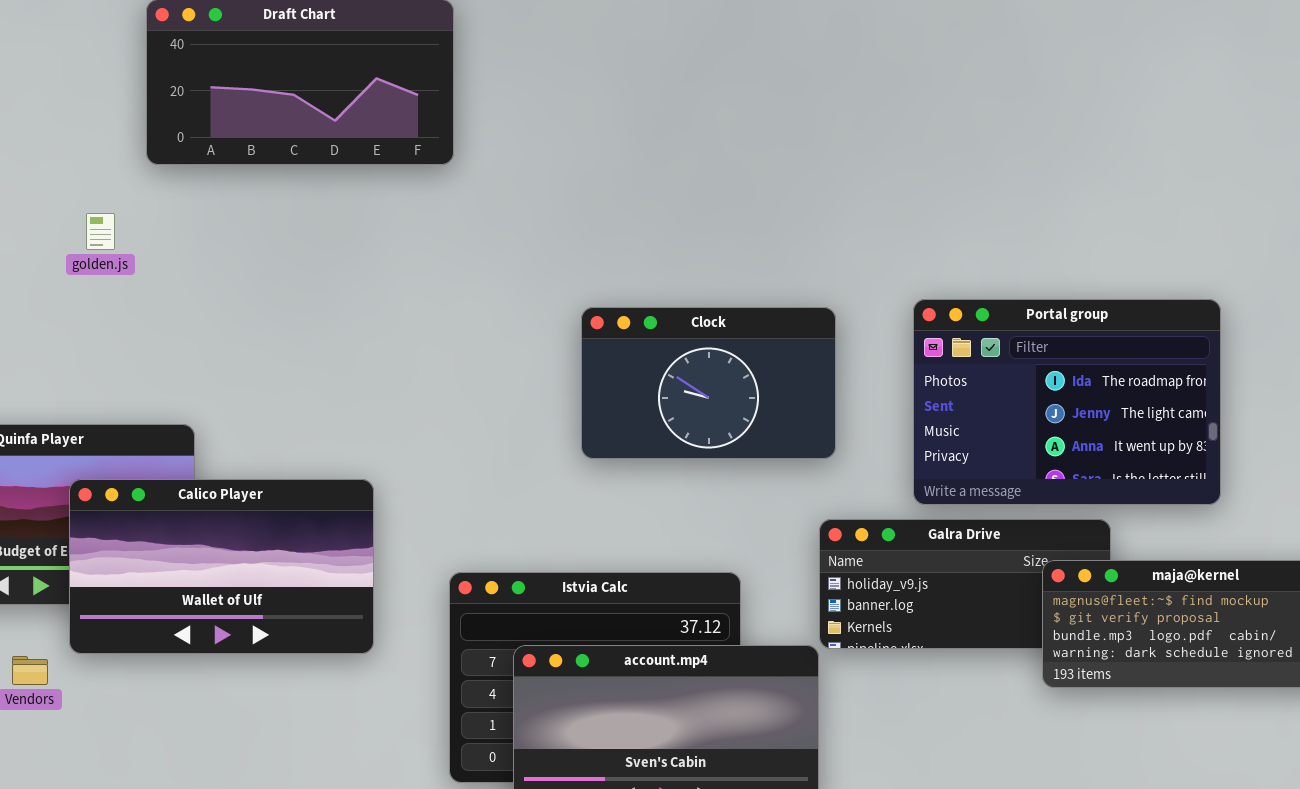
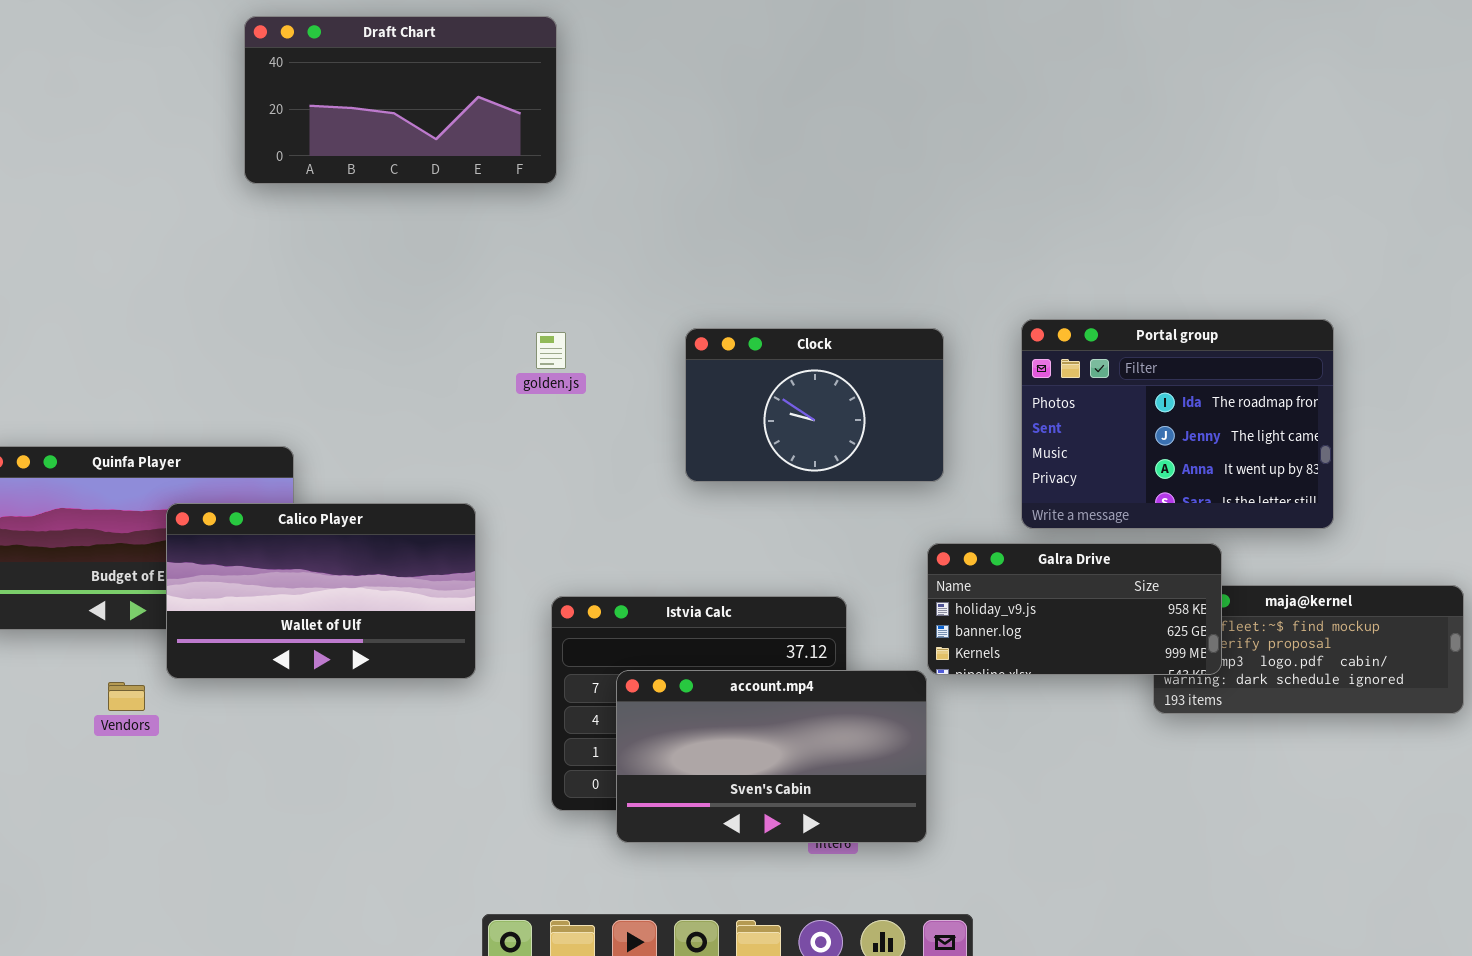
golden.js: [86,213,115,250] -> [536,332,566,369], moved
Galra Drive: [819,519,1111,649] -> [927,543,1222,675], raised

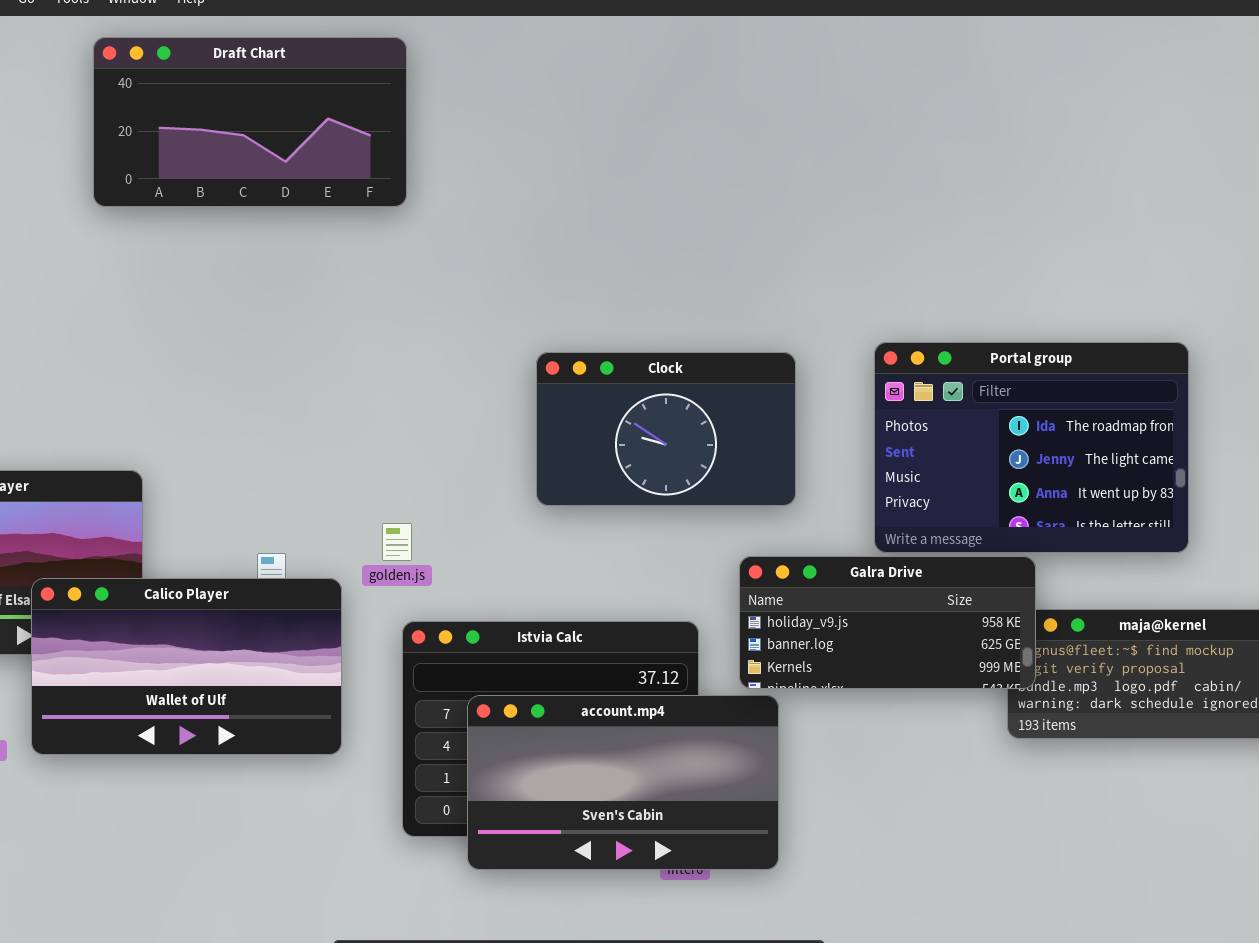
golden.js: [536,332,566,369] -> [382,523,412,561], moved
Calico Player: [166,503,476,679] -> [31,578,342,755], moved
Galra Drive: [927,543,1222,675] -> [739,556,1036,689], moved

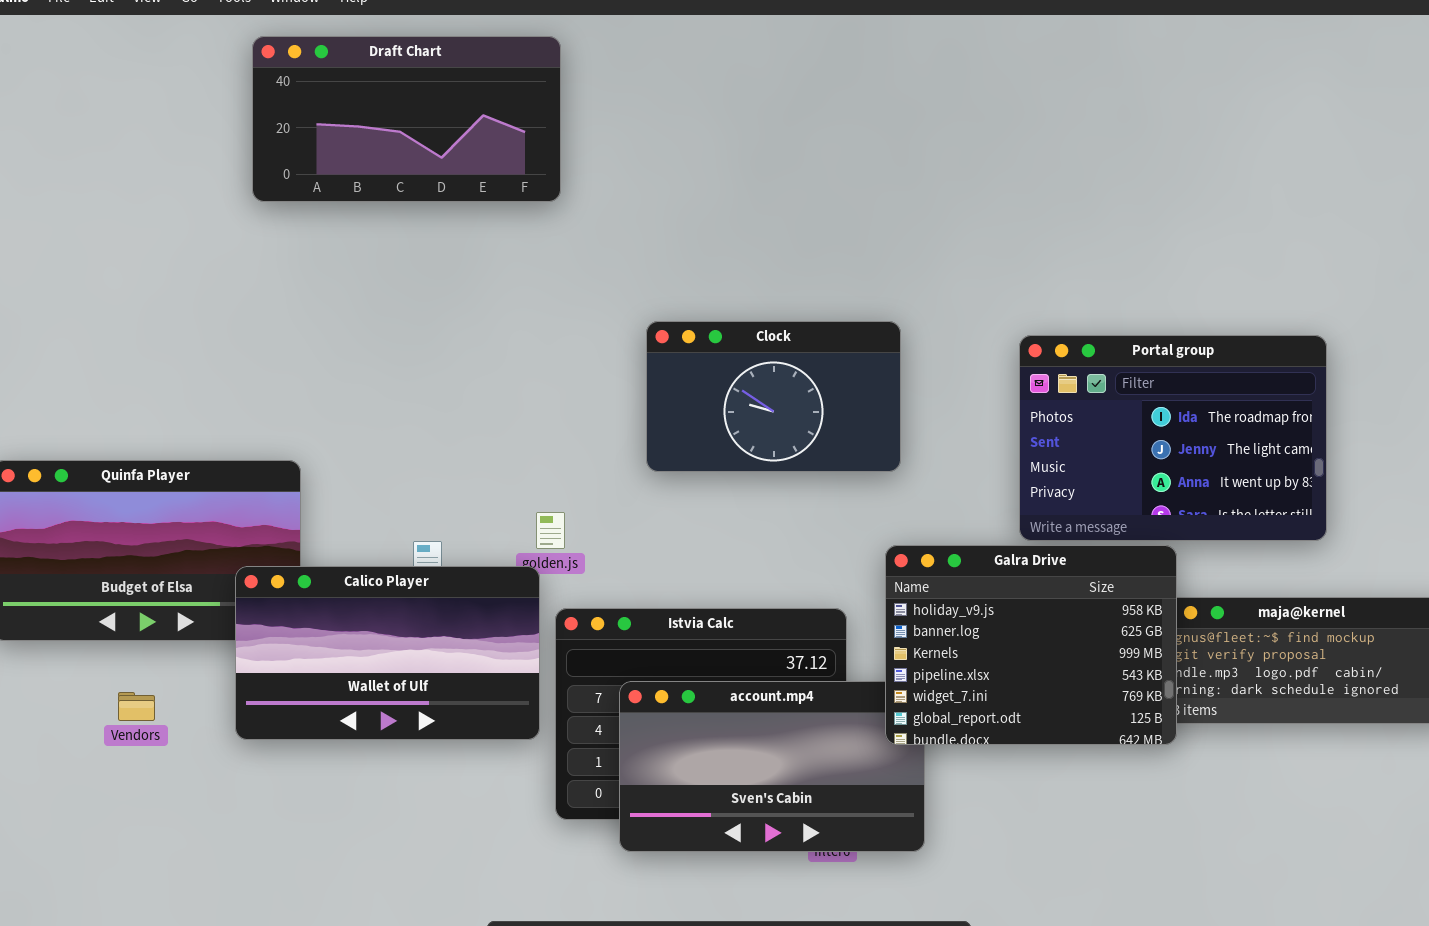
Clock: [536,352,796,506] -> [646,321,901,472], moved
Galra Drive: [739,556,1036,689] -> [885,545,1177,745], resized
Calico Player: [31,578,342,755] -> [235,566,540,740], moved

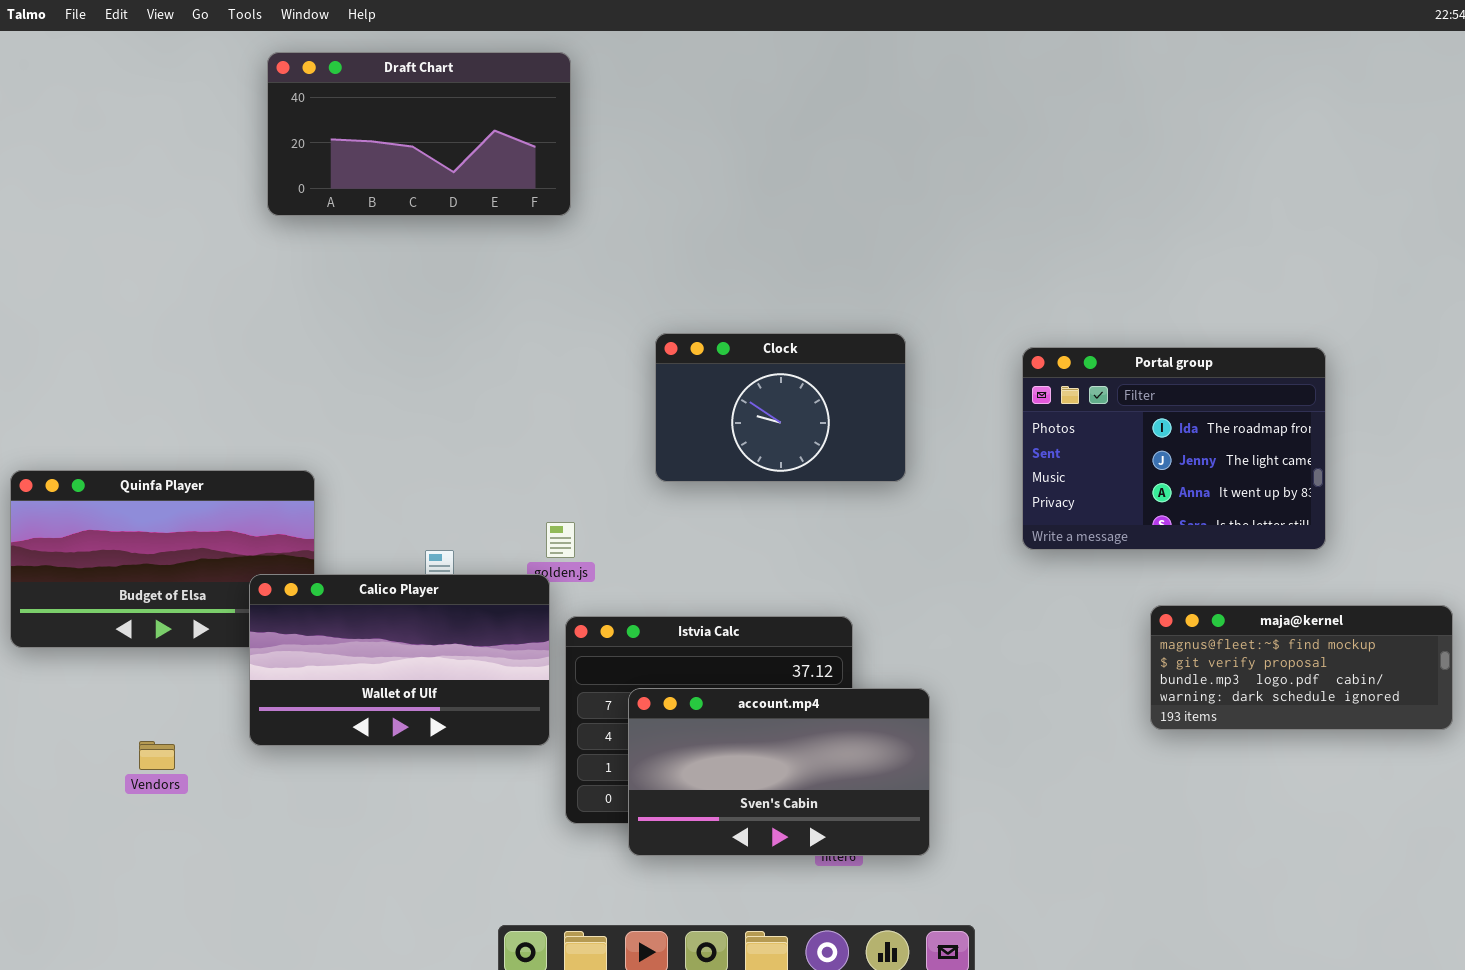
Galra Drive: [885,545,1177,745] -> none, closed
Vendors: [118,692,155,721] -> [139,741,175,770], moved

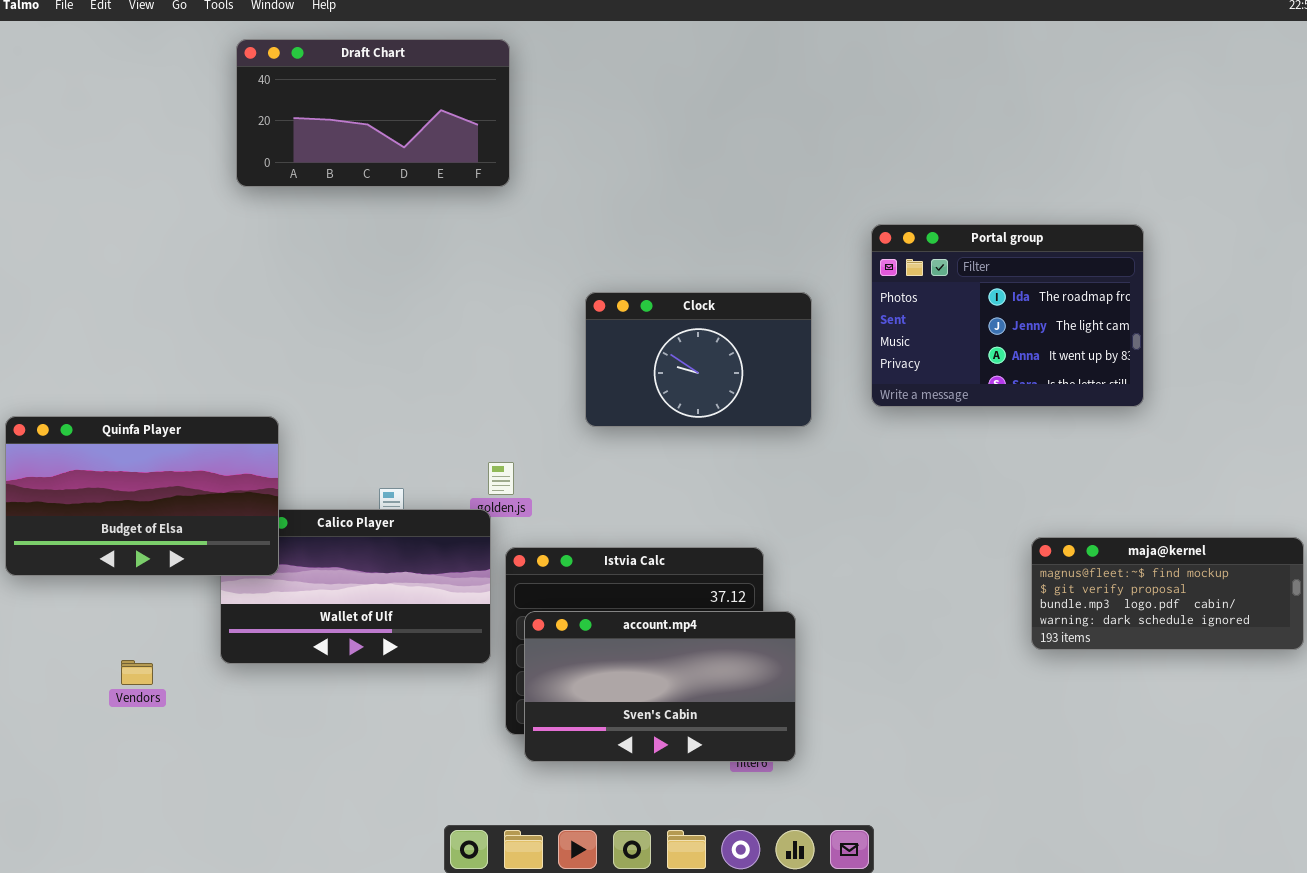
Portal group: [1022,347,1326,550] -> [871,224,1144,407], moved
Quinfa Player: [10,470,315,648] -> [5,416,279,576], raised
account.mp4: [628,688,930,856] -> [524,611,796,762], moved

